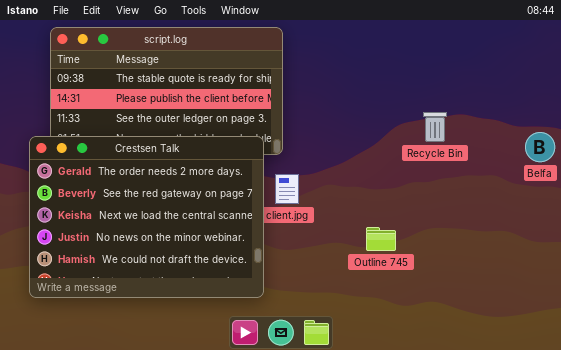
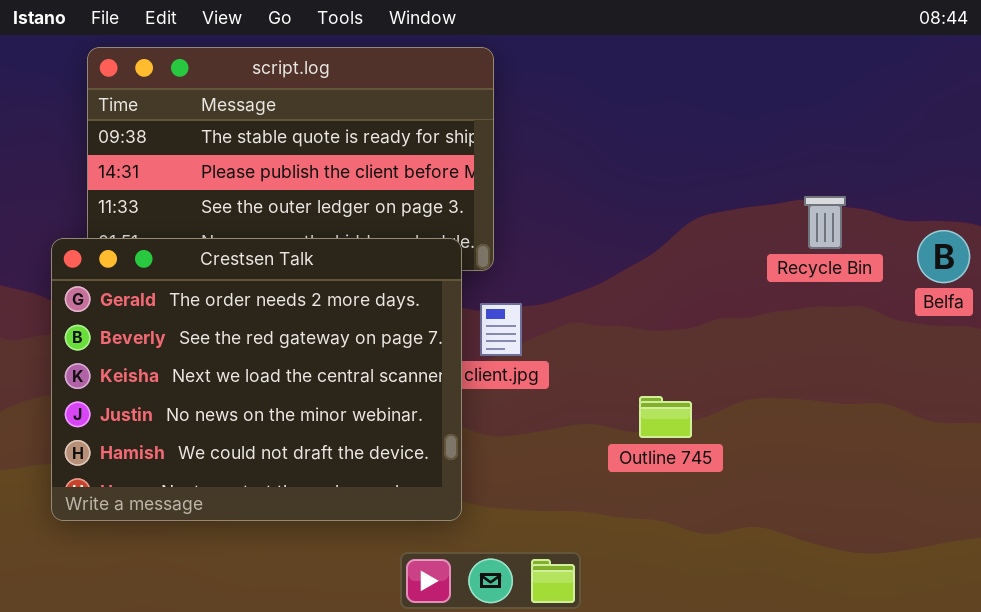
Recycle Bin: [423,112,447,142] -> [804,196,846,249], moved

